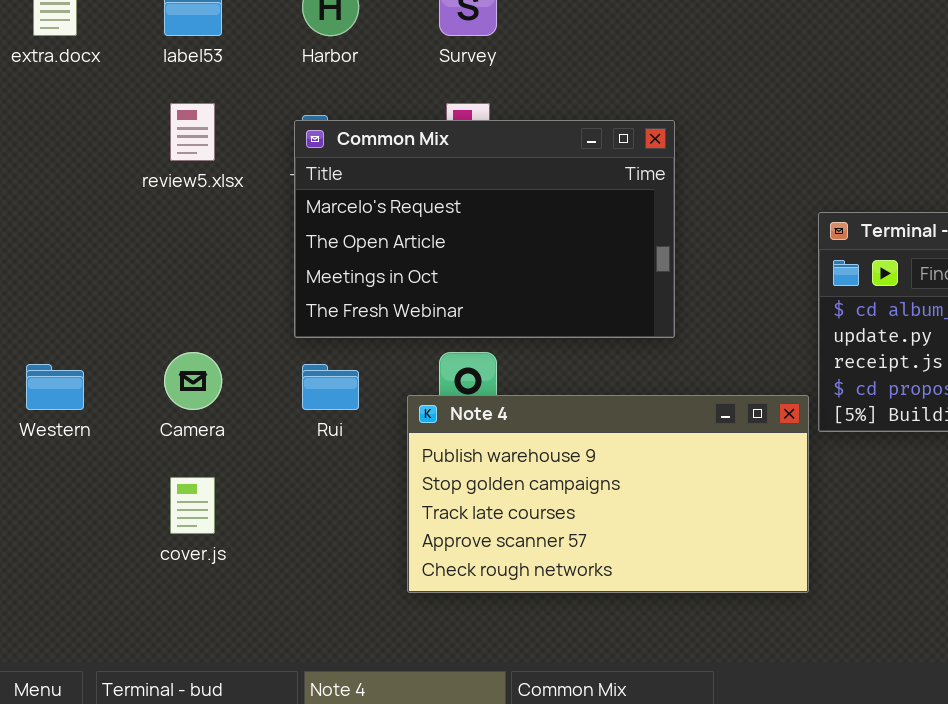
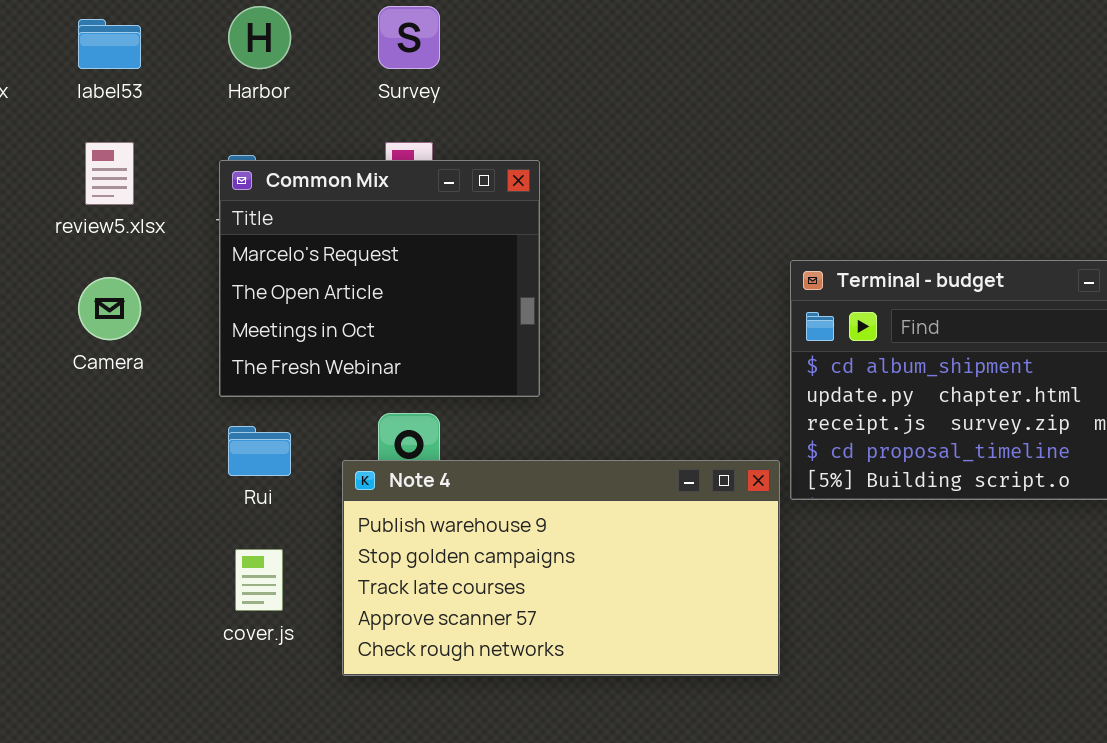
Common Mix: [294,120,675,338] -> [219,160,540,397], resized
Camera: [164,352,222,410] -> [78,277,141,340], moved
cover.js: [170,477,215,534] -> [235,549,283,611], moved

